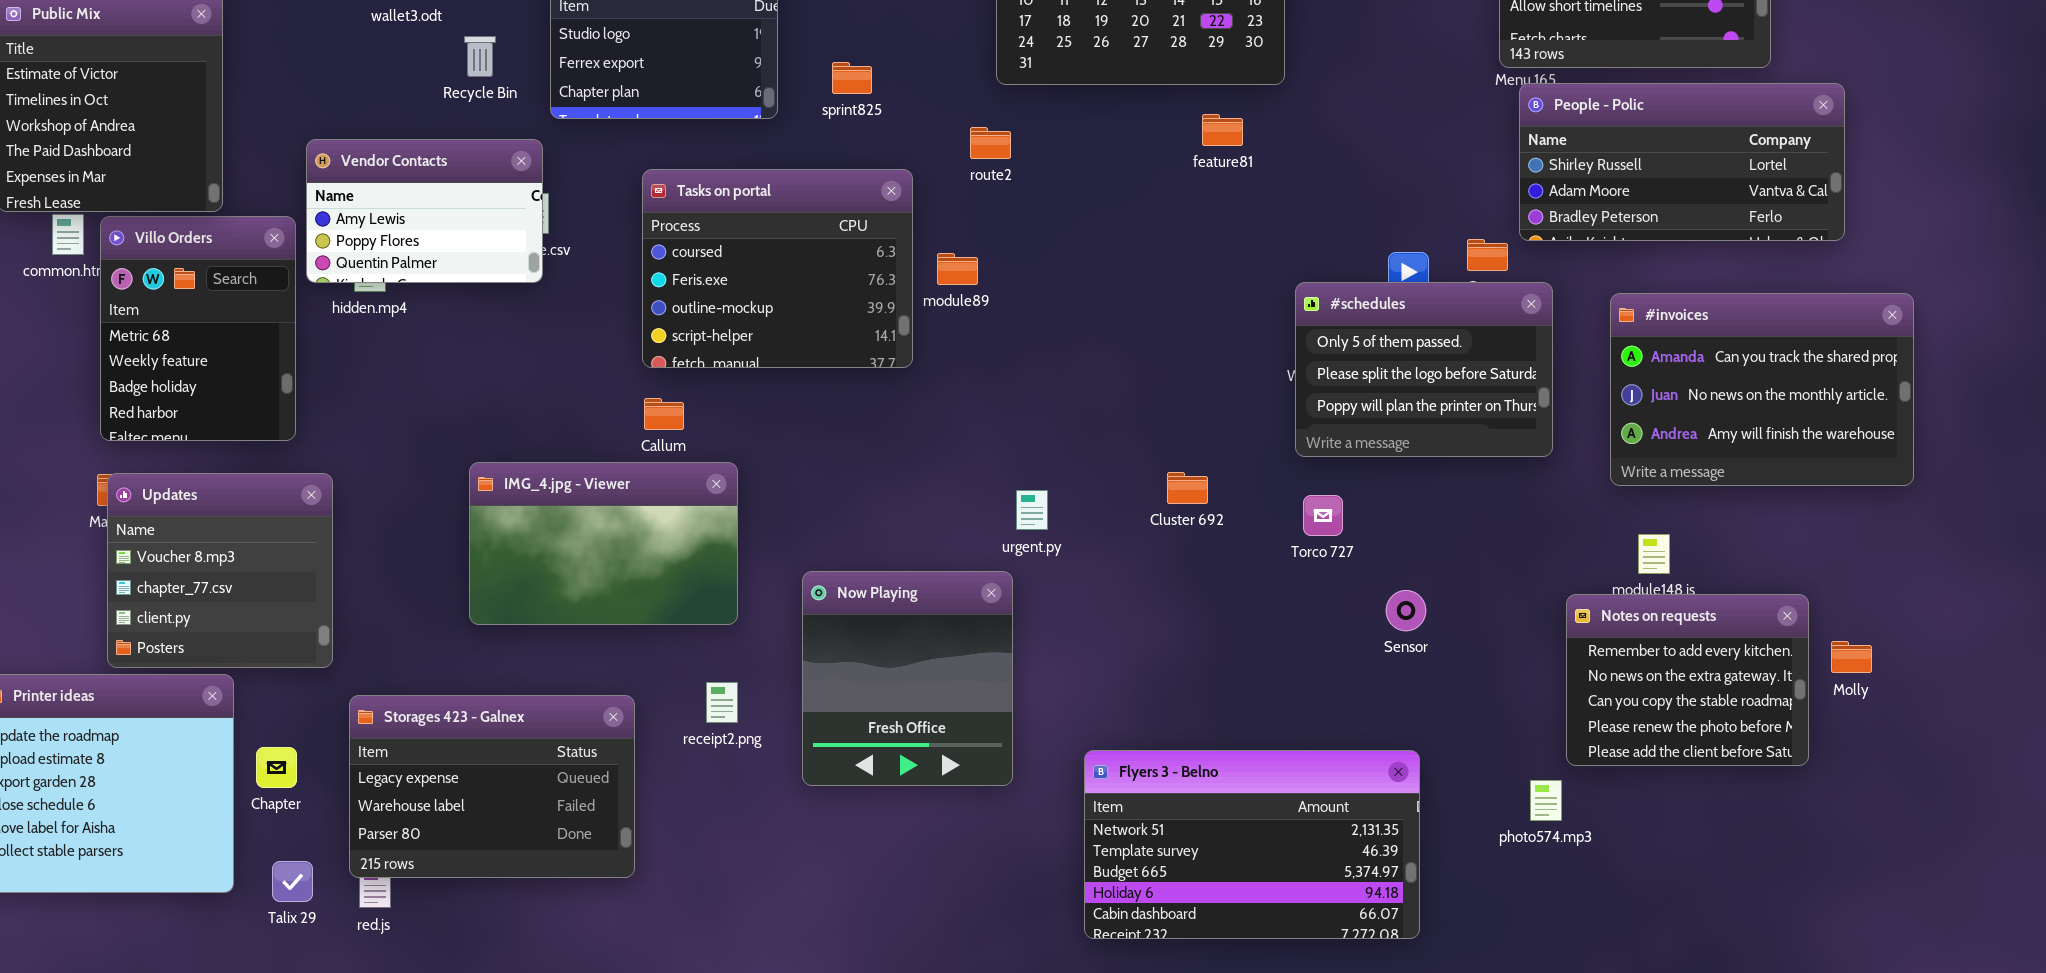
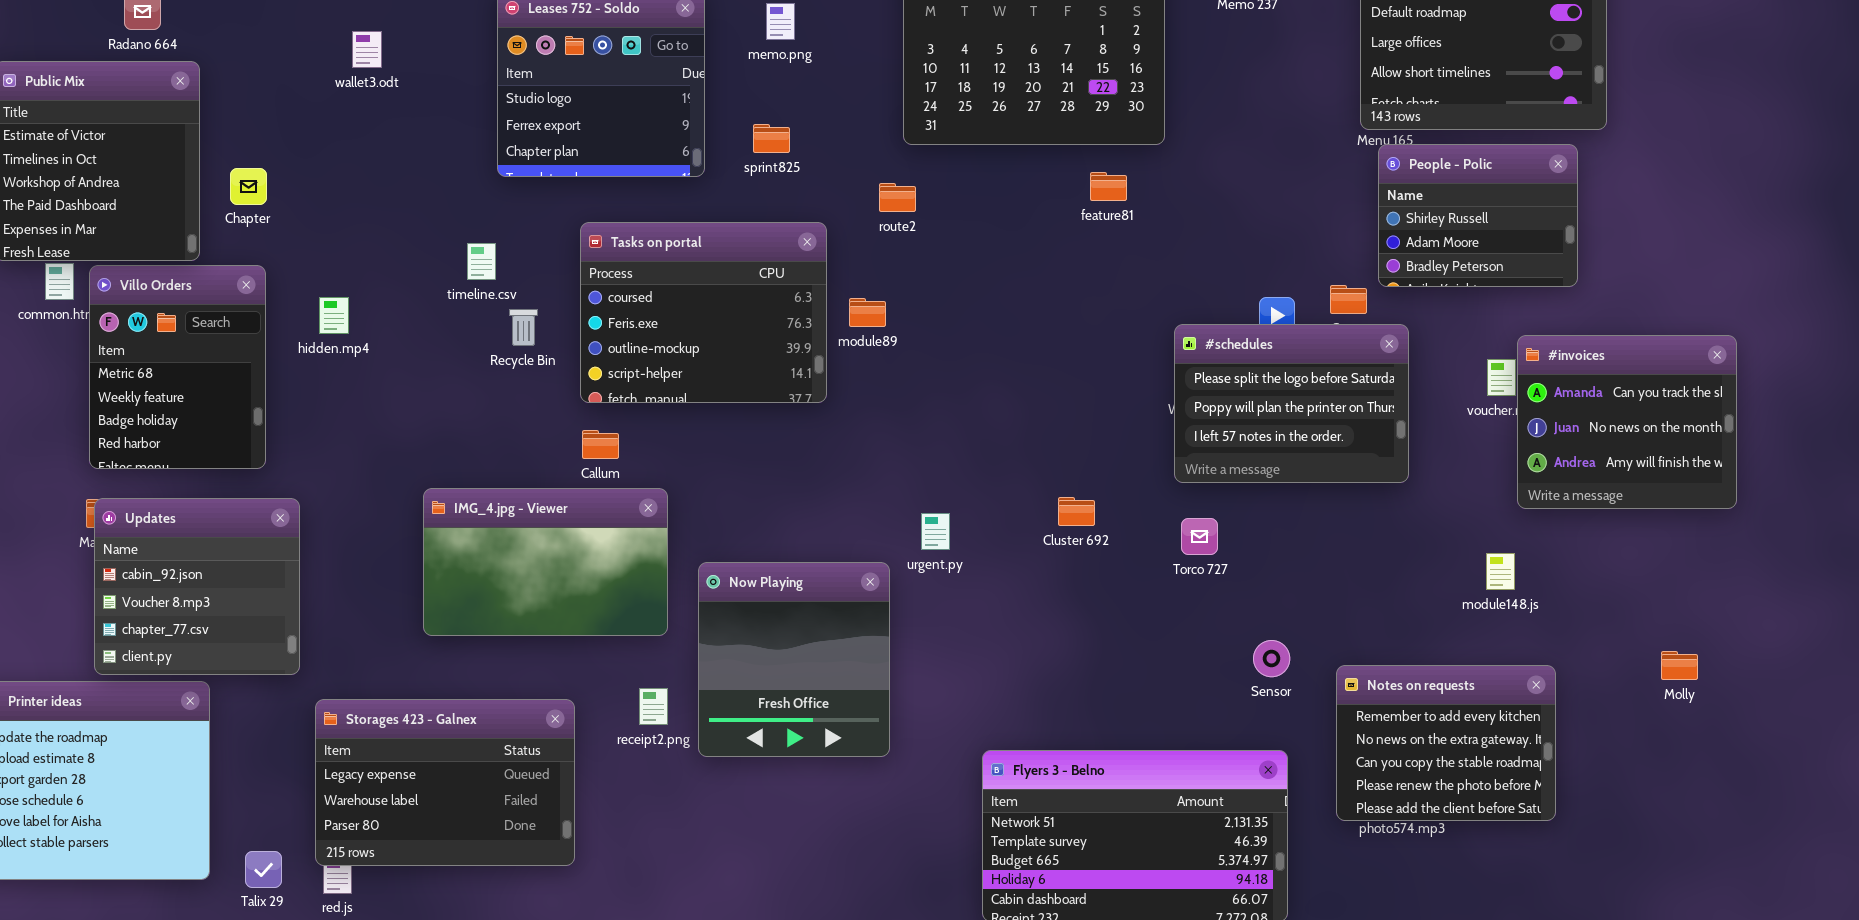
Recycle Bin: [464,36,496,77] -> [509,309,538,346], moved
People - Polic: [1519,83,1845,241] -> [1378,144,1578,287], resized
Vendor Contacts: [306,139,543,283] -> none, closed
#schedules: [1295,282,1553,457] -> [1174,324,1409,483], scrolled down 1 row
#invoices: [1610,293,1914,486] -> [1517,335,1737,509], resized
Updates: [107,473,333,668] -> [94,498,300,675], scrolled up 1 row
Now Playing: [802,571,1013,786] -> [698,562,890,757], moved
Sensor: [1386,590,1426,631] -> [1253,640,1290,677], moved
Notes on requests: [1566,594,1809,766] -> [1336,665,1556,821], moved
Chapter: [256,747,297,788] -> [230,168,267,205], moved

